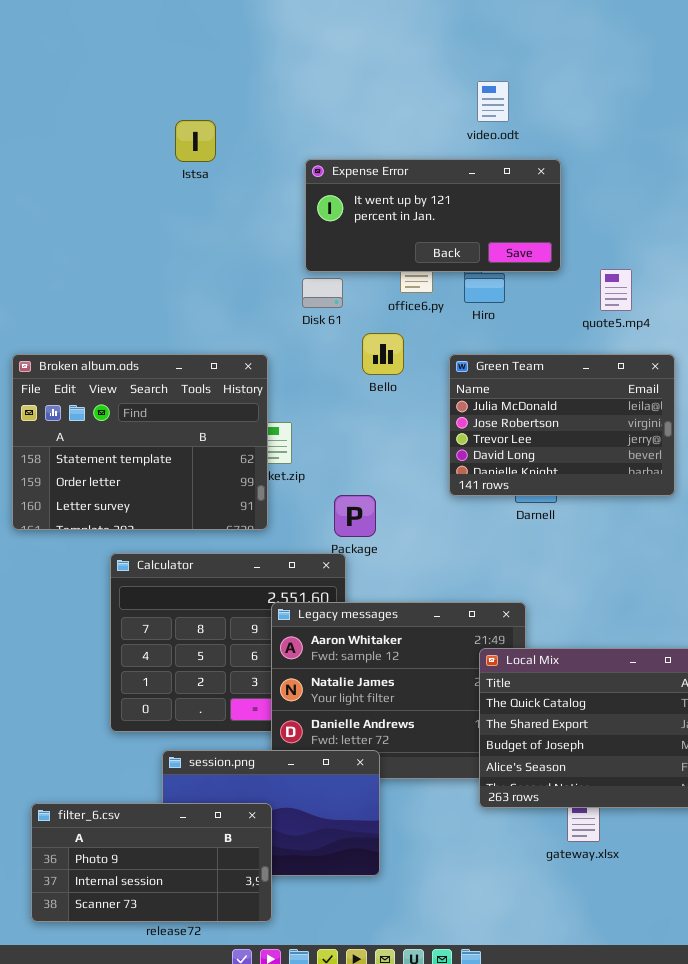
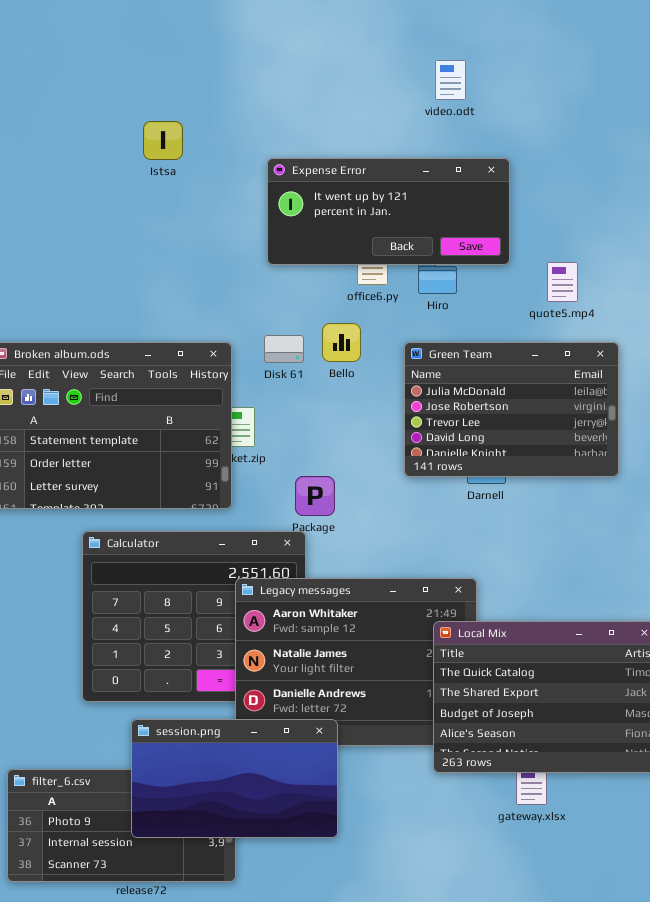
video.odt: [477,81,509,122] -> [435,60,466,100], moved
Disk 61: [302,278,343,308] -> [264,335,304,363], moved
session.png: [162,750,380,876] -> [131,719,338,838], raised

